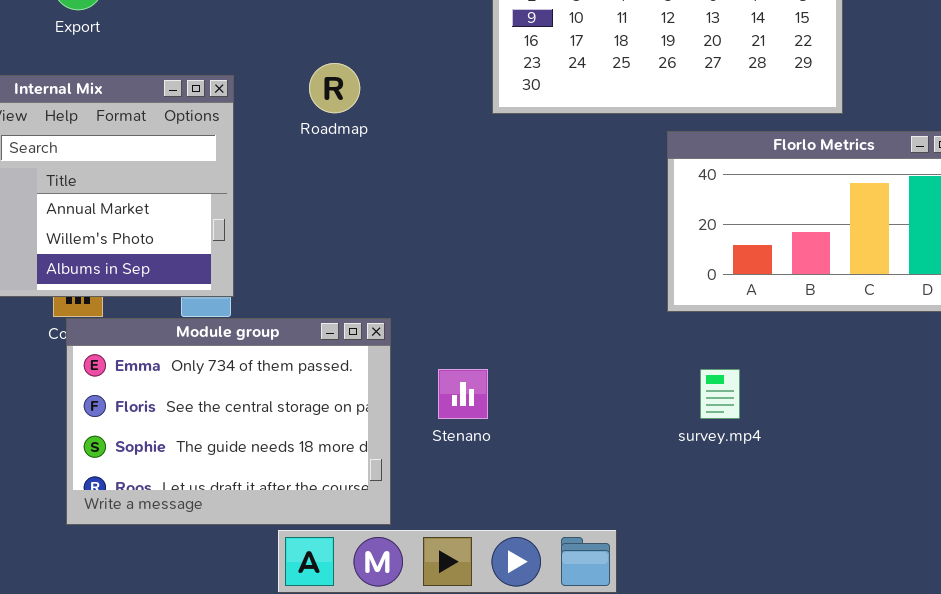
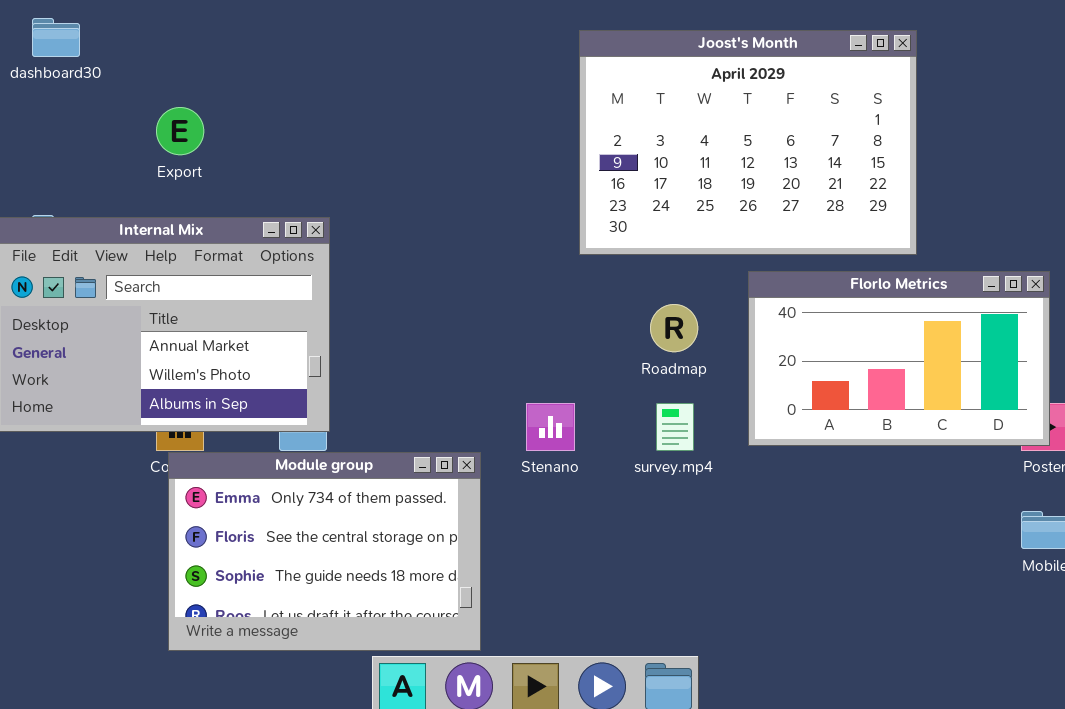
Roadmap: [309,63,360,113] -> [650,304,698,352], moved
Stenano: [438,369,488,419] -> [526,403,575,451], moved
survey.mp4: [700,369,740,419] -> [656,403,694,451], moved

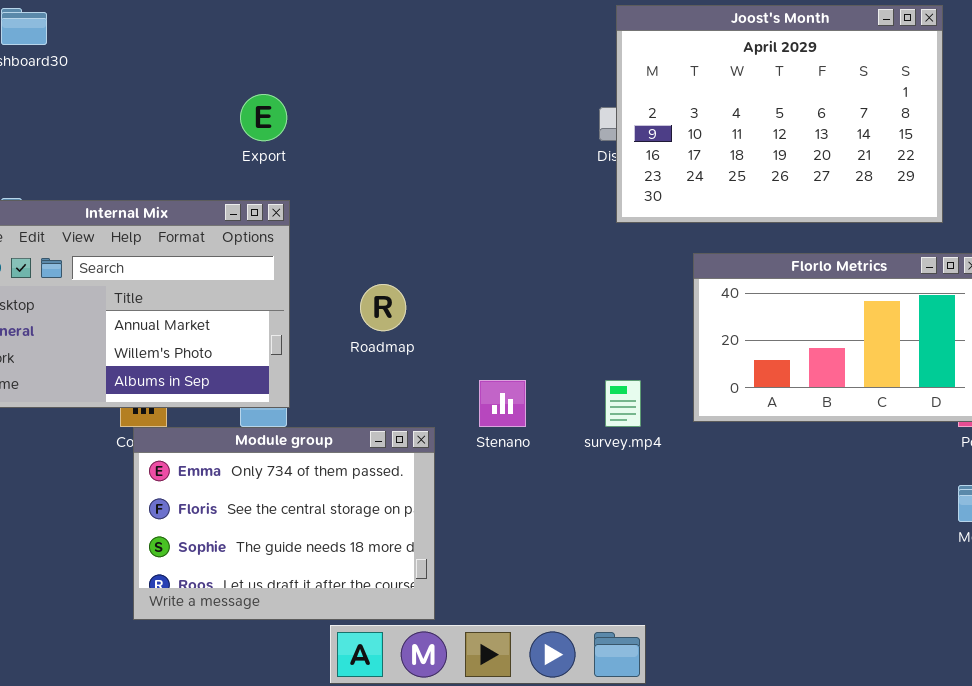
Joost's Month: [579,30,917,255] -> [616,5,943,223], moved
Export: [156,107,204,155] -> [240,94,287,141], moved
Roadmap: [650,304,698,352] -> [360,284,406,331], moved

